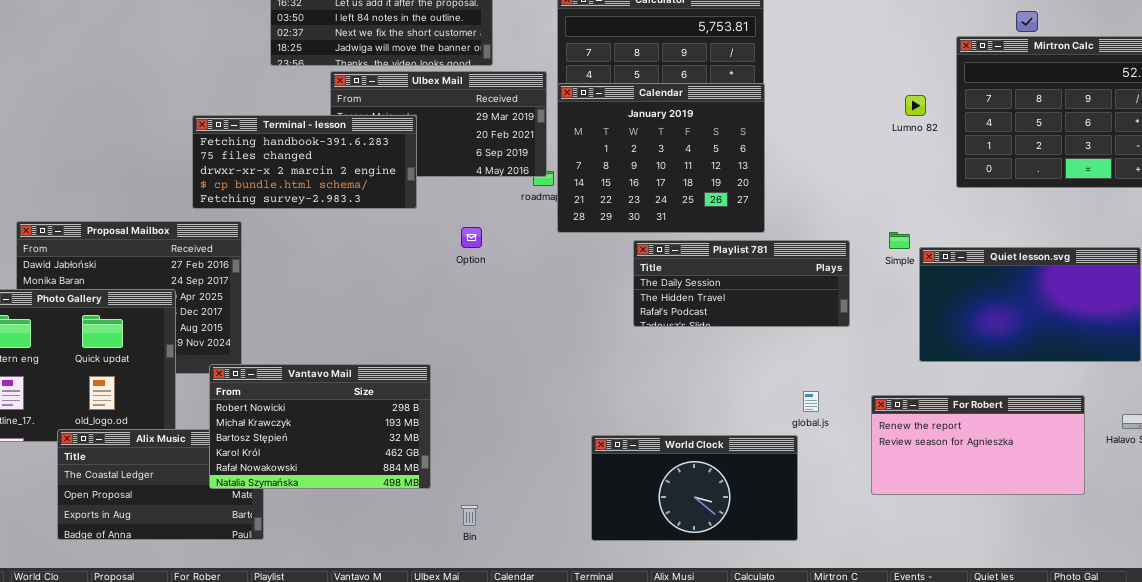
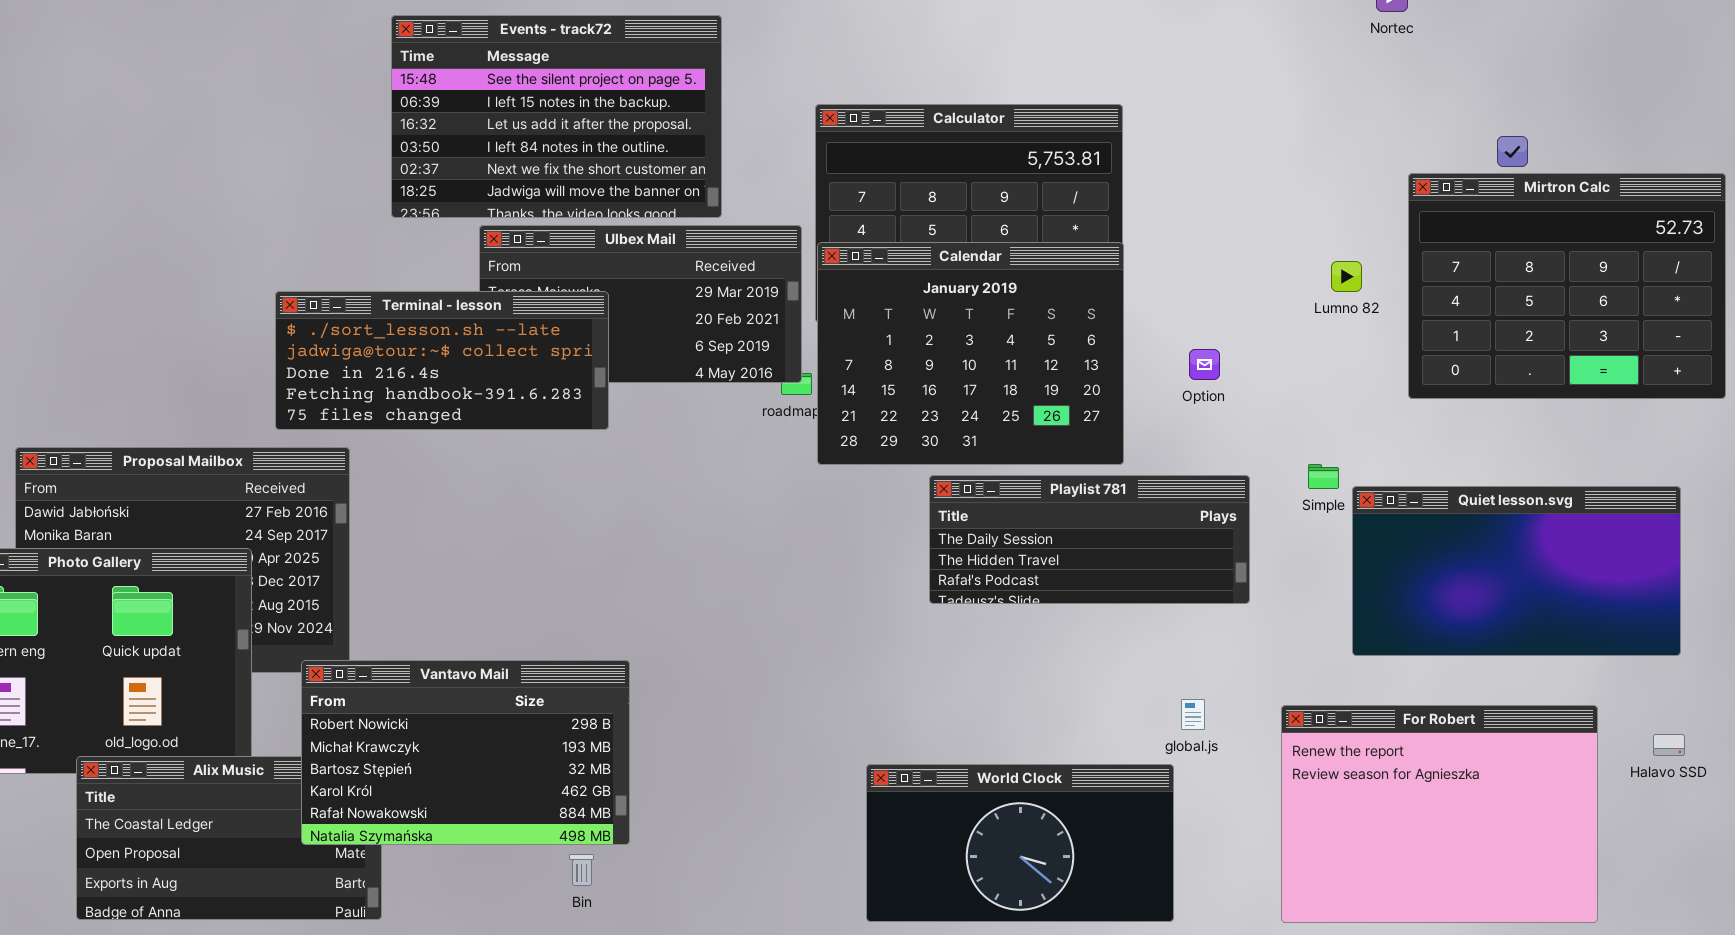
Terminal - lesson: [192,115,417,209] -> [275,291,609,430], scrolled up 3 rows
Option: [461,227,482,248] -> [1189,349,1220,380], moved
For Robert: [871,395,1085,495] -> [1281,705,1598,923], resized
Bin: [461,505,478,526] -> [569,854,594,886], moved

